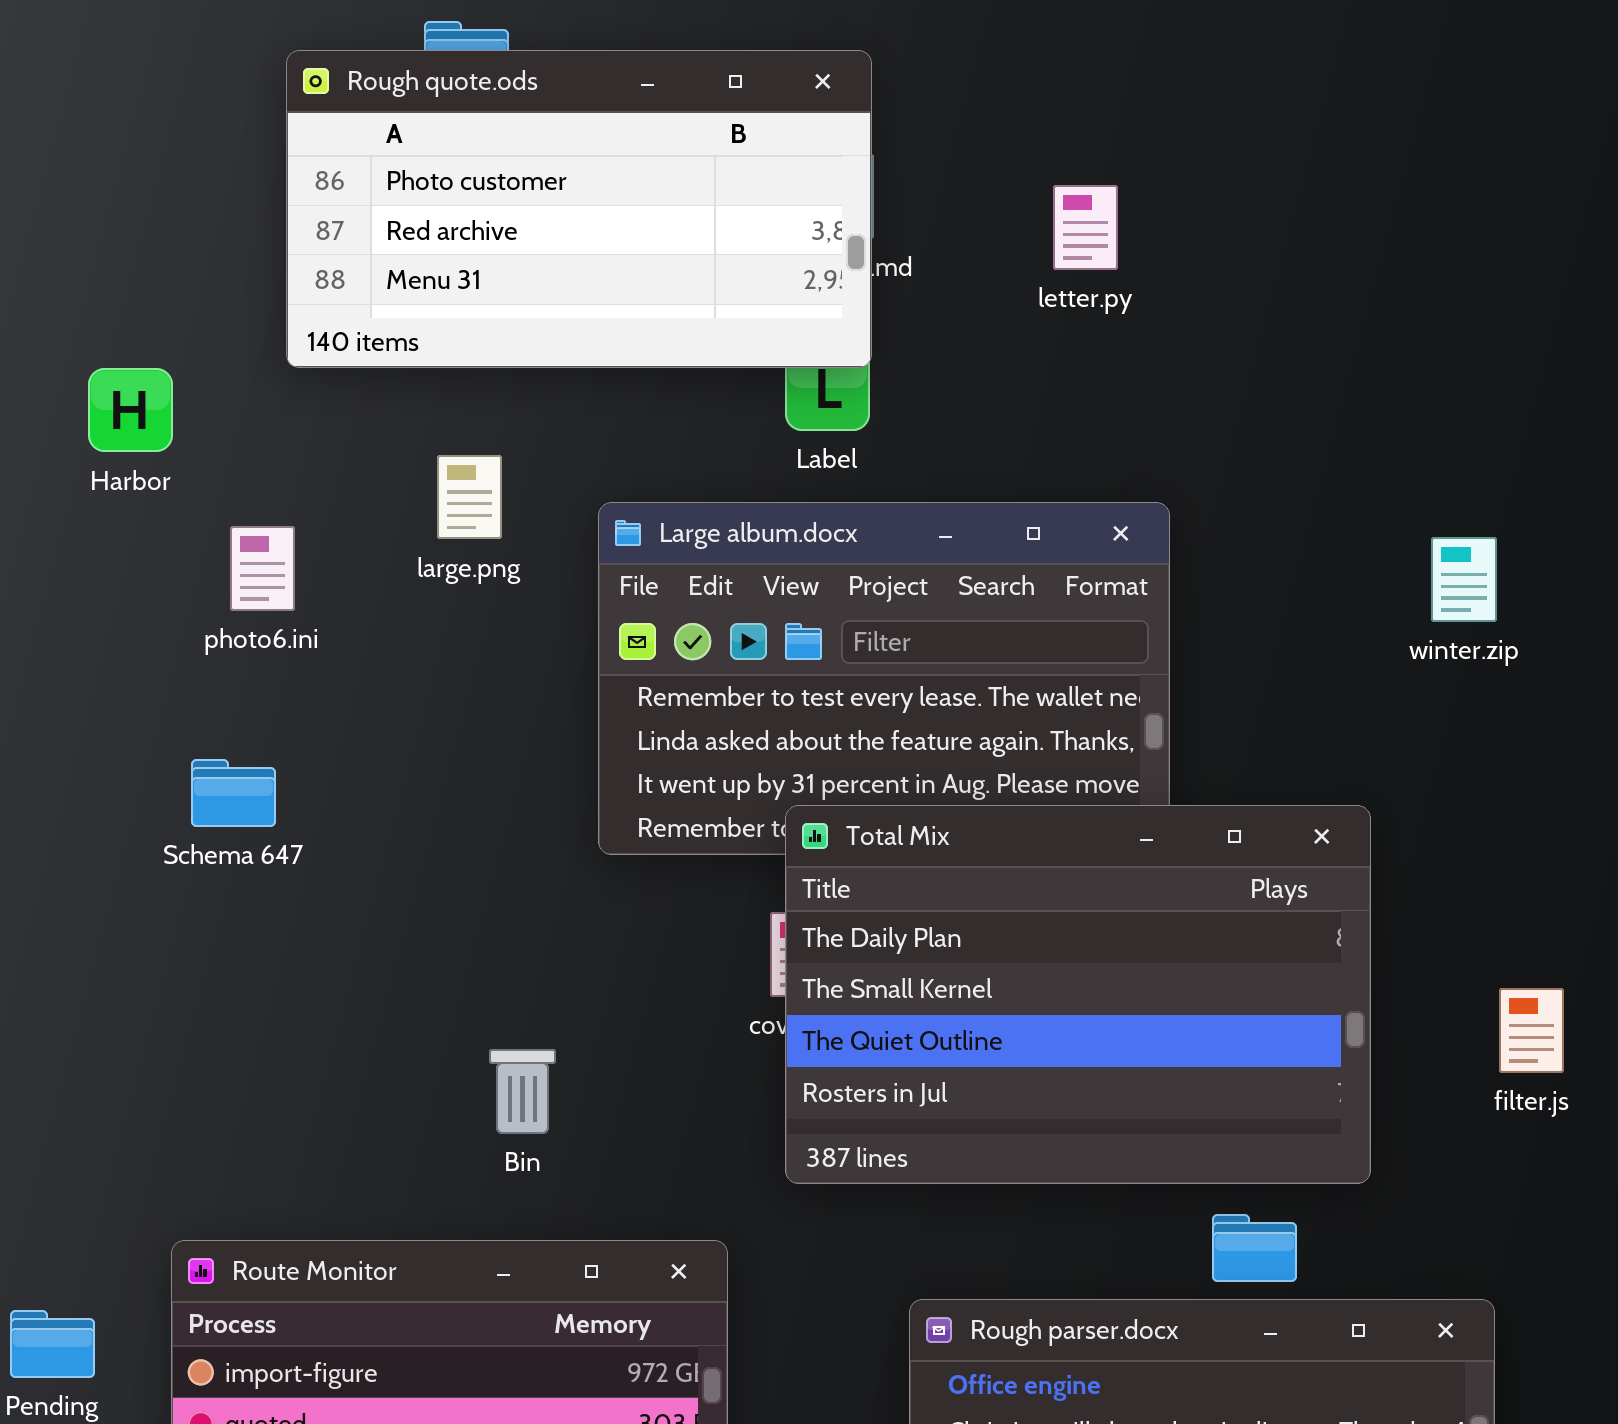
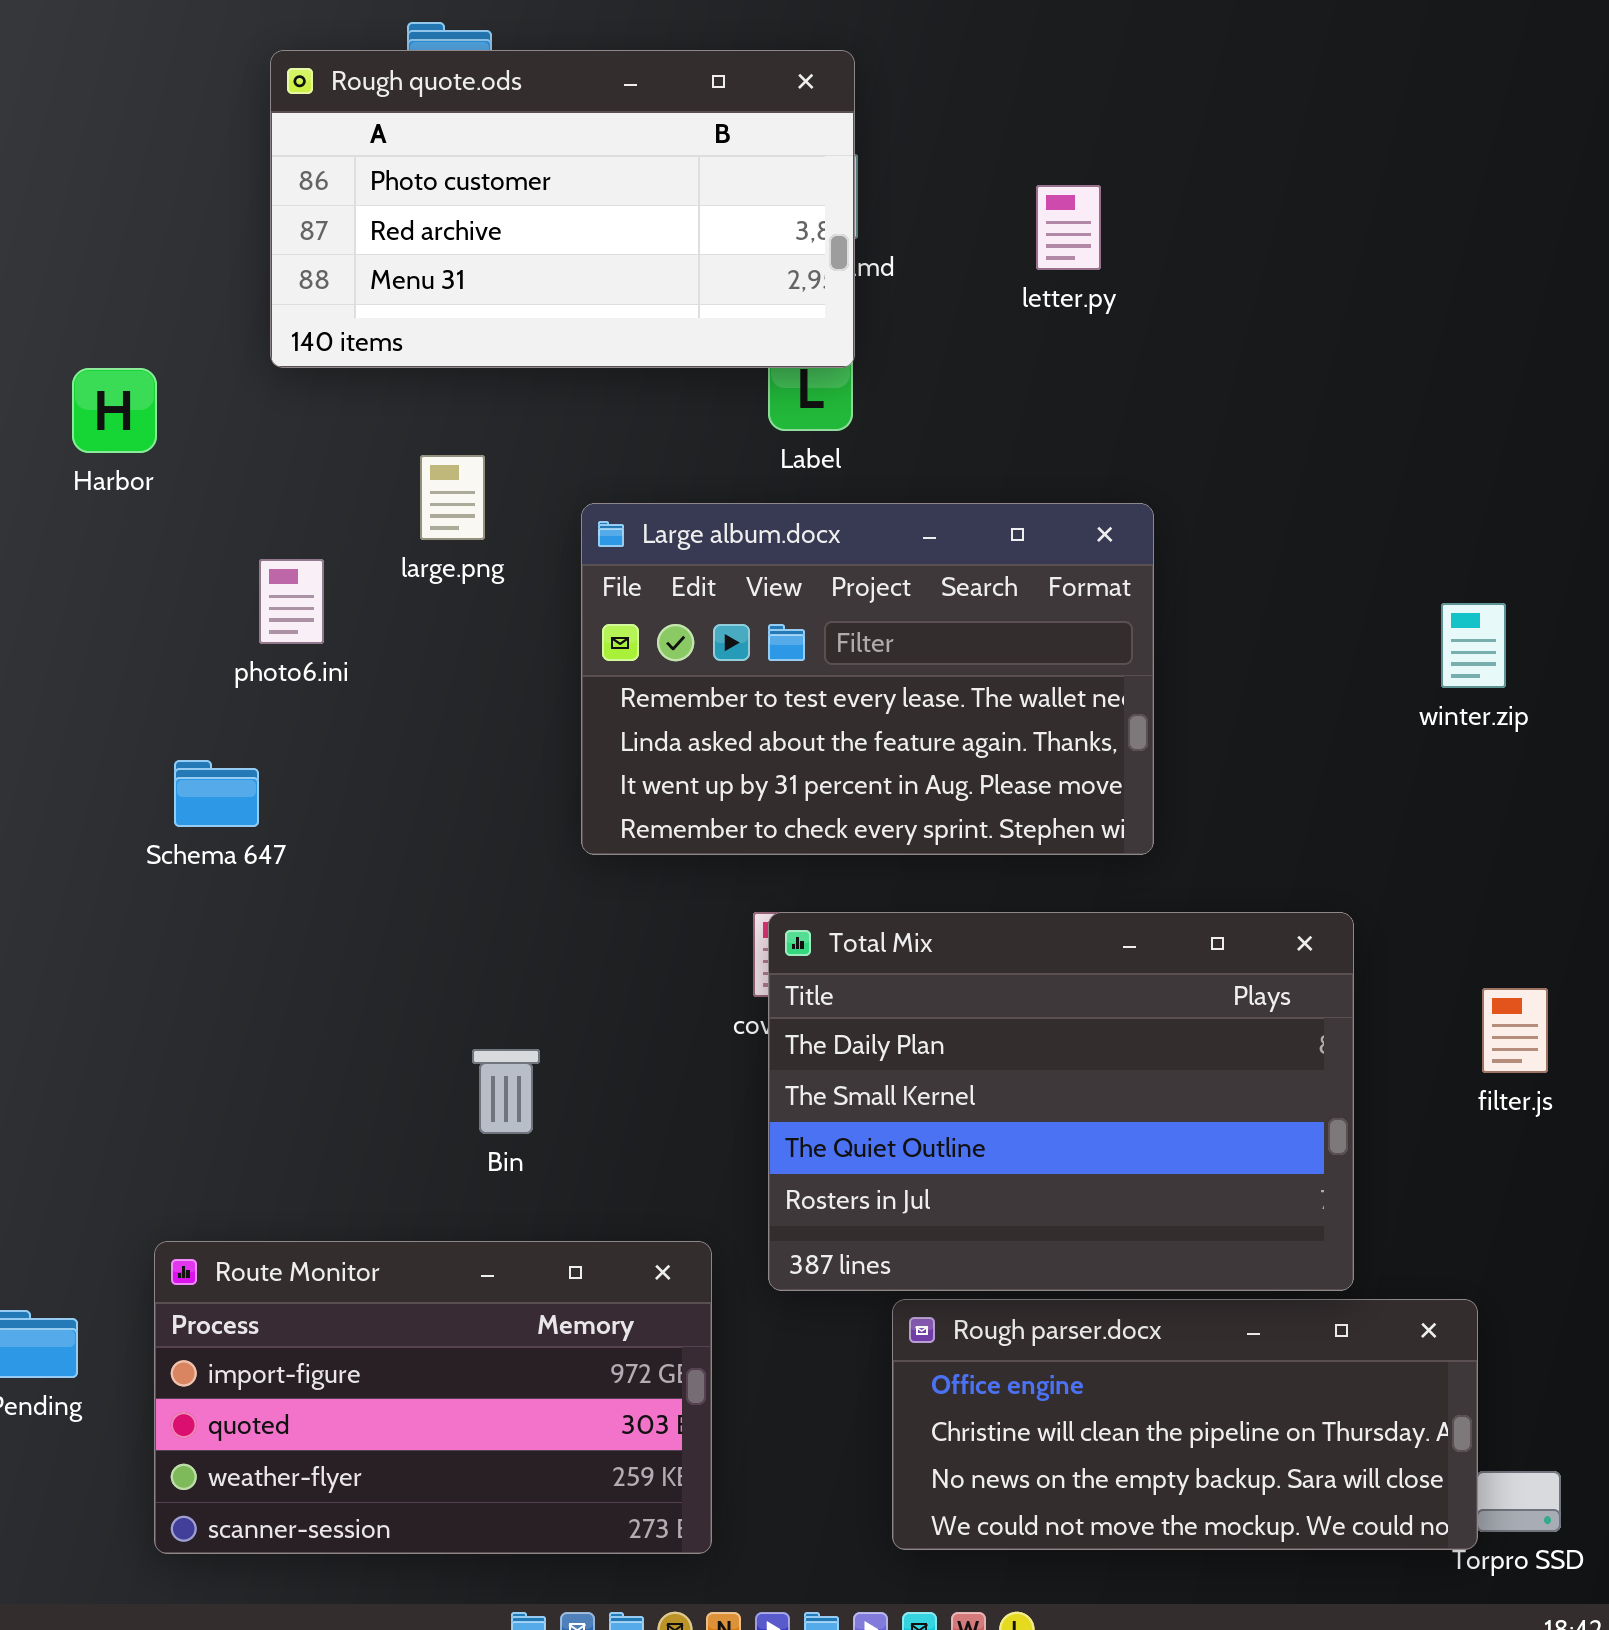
photo6.ini: [230,526,295,611] -> [259,559,324,644], moved
winter.zip: [1431,537,1497,622] -> [1441,603,1506,688], moved
Total Mix: [785,805,1371,1184] -> [768,912,1354,1291], moved

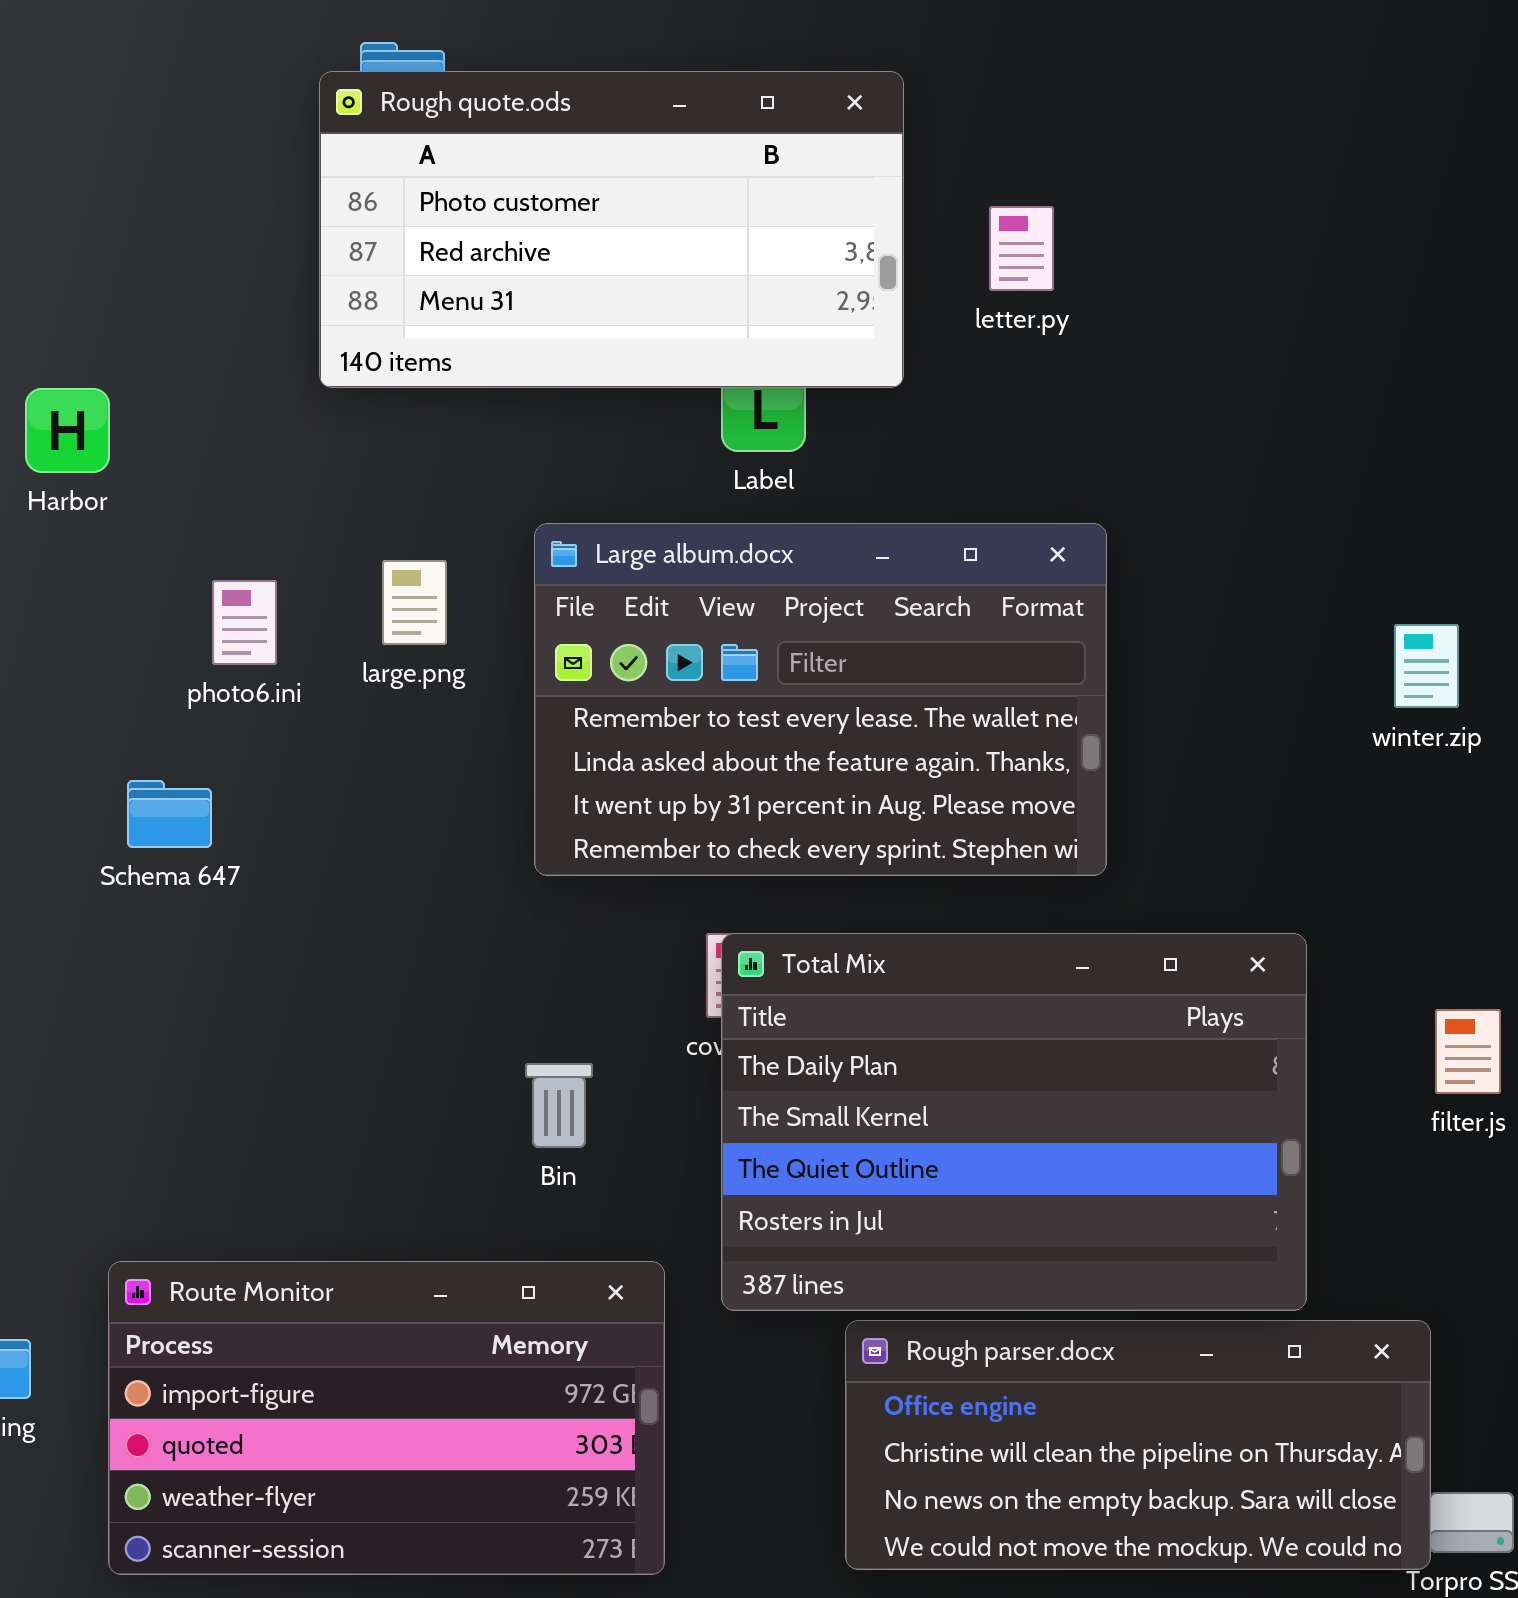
Rough quote.ods: [270,50,855,368] -> [319,71,904,388], moved
large.png: [420,455,485,540] -> [382,560,447,645], moved
Bin: [472,1049,540,1134] -> [525,1063,593,1148], moved

